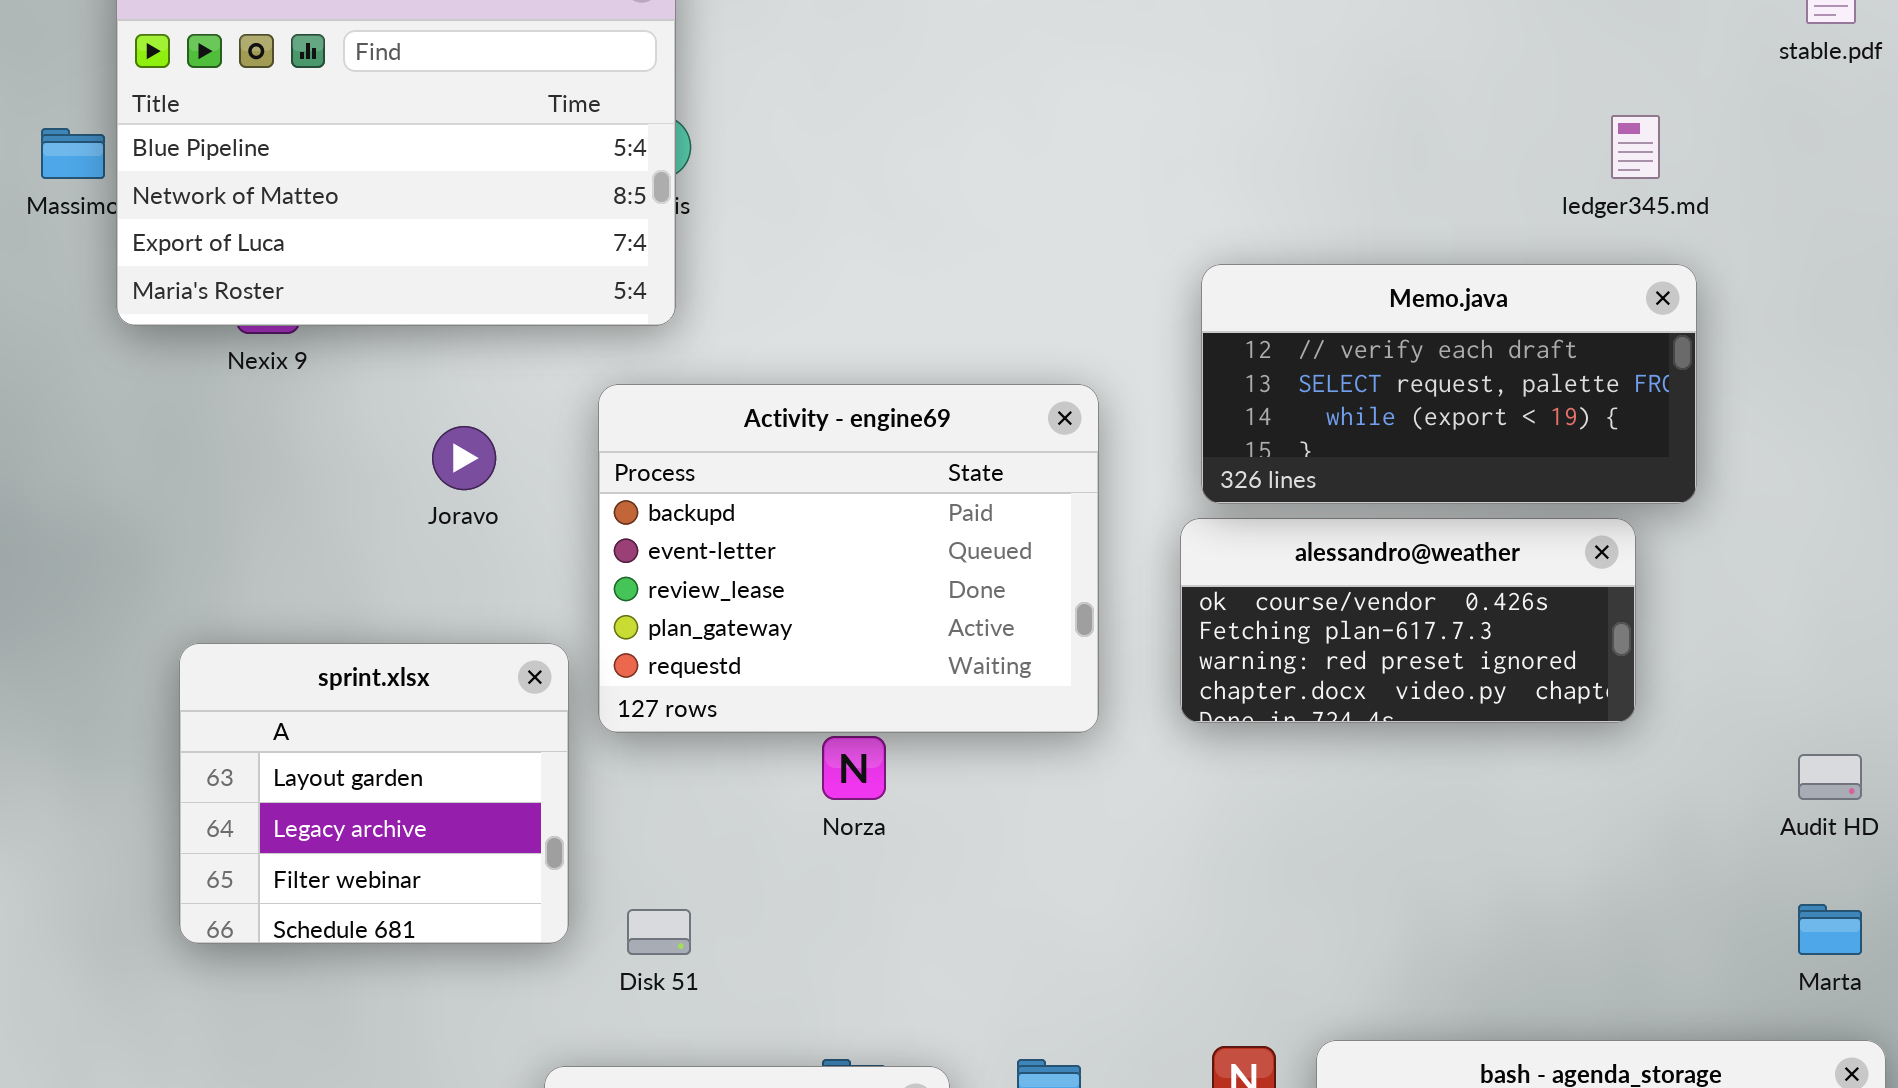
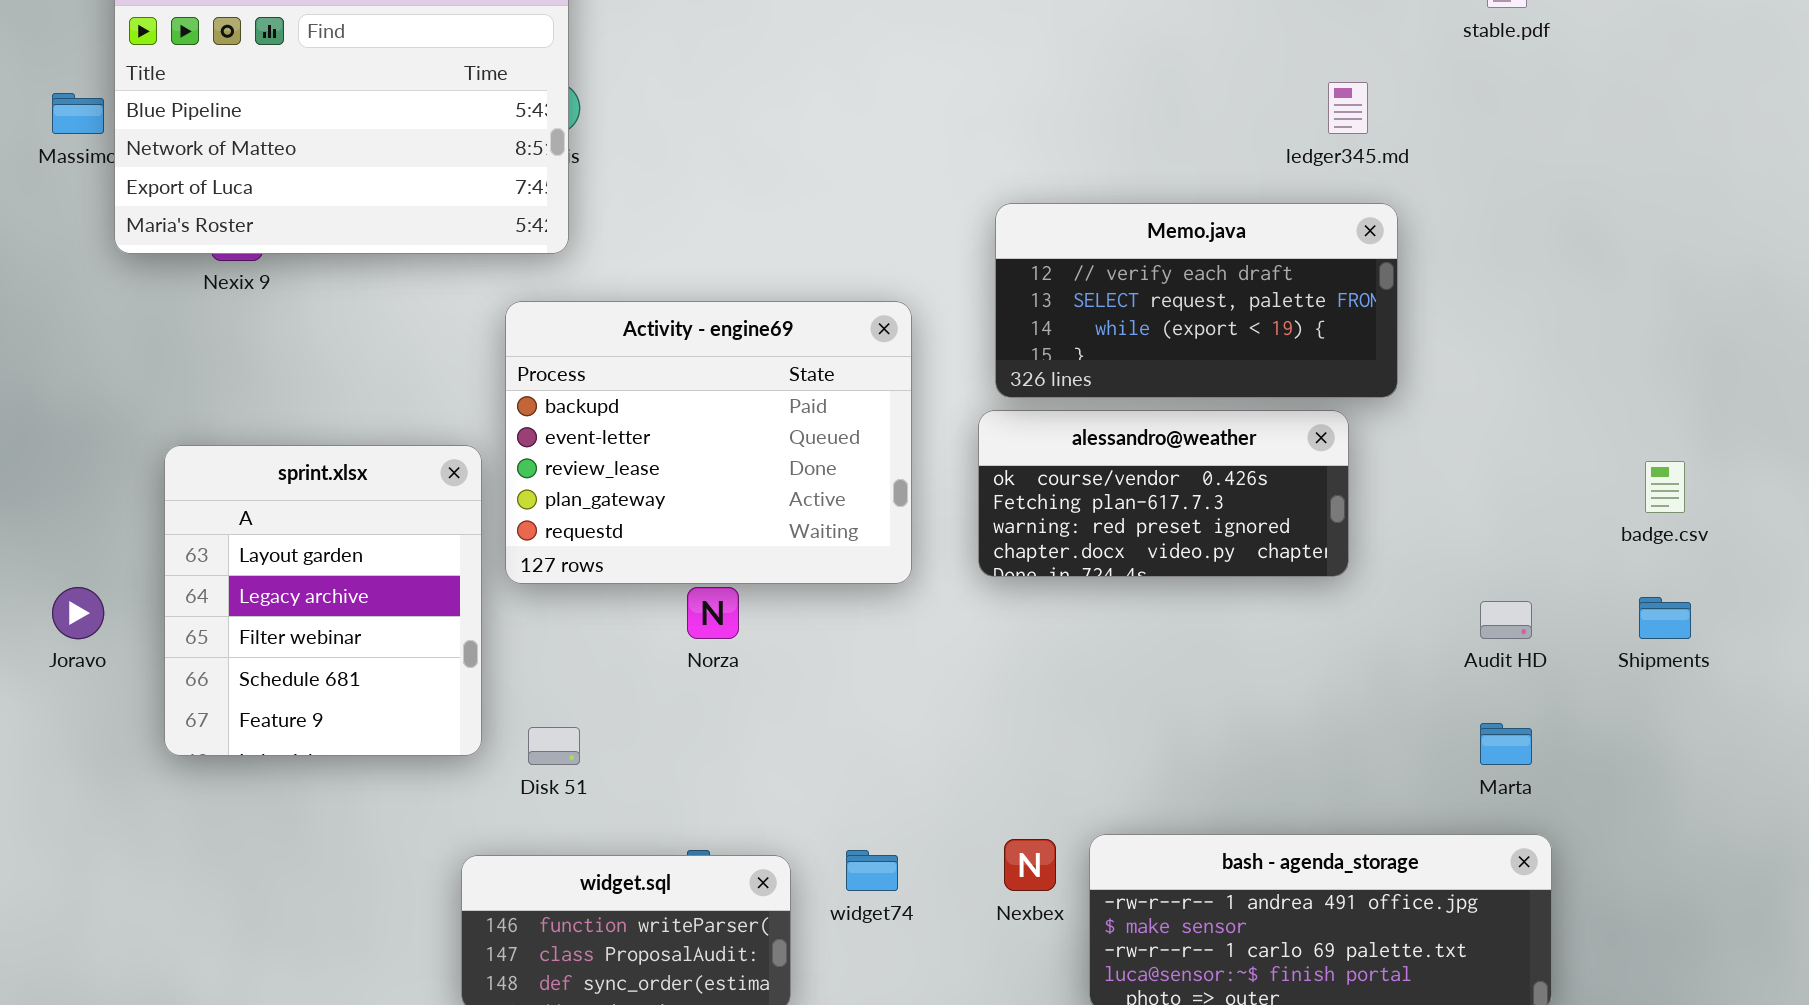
Joravo: [432,426,496,490] -> [52,587,104,639], moved
sprint.xlsx: [179,643,569,944] -> [164,445,482,756], resized

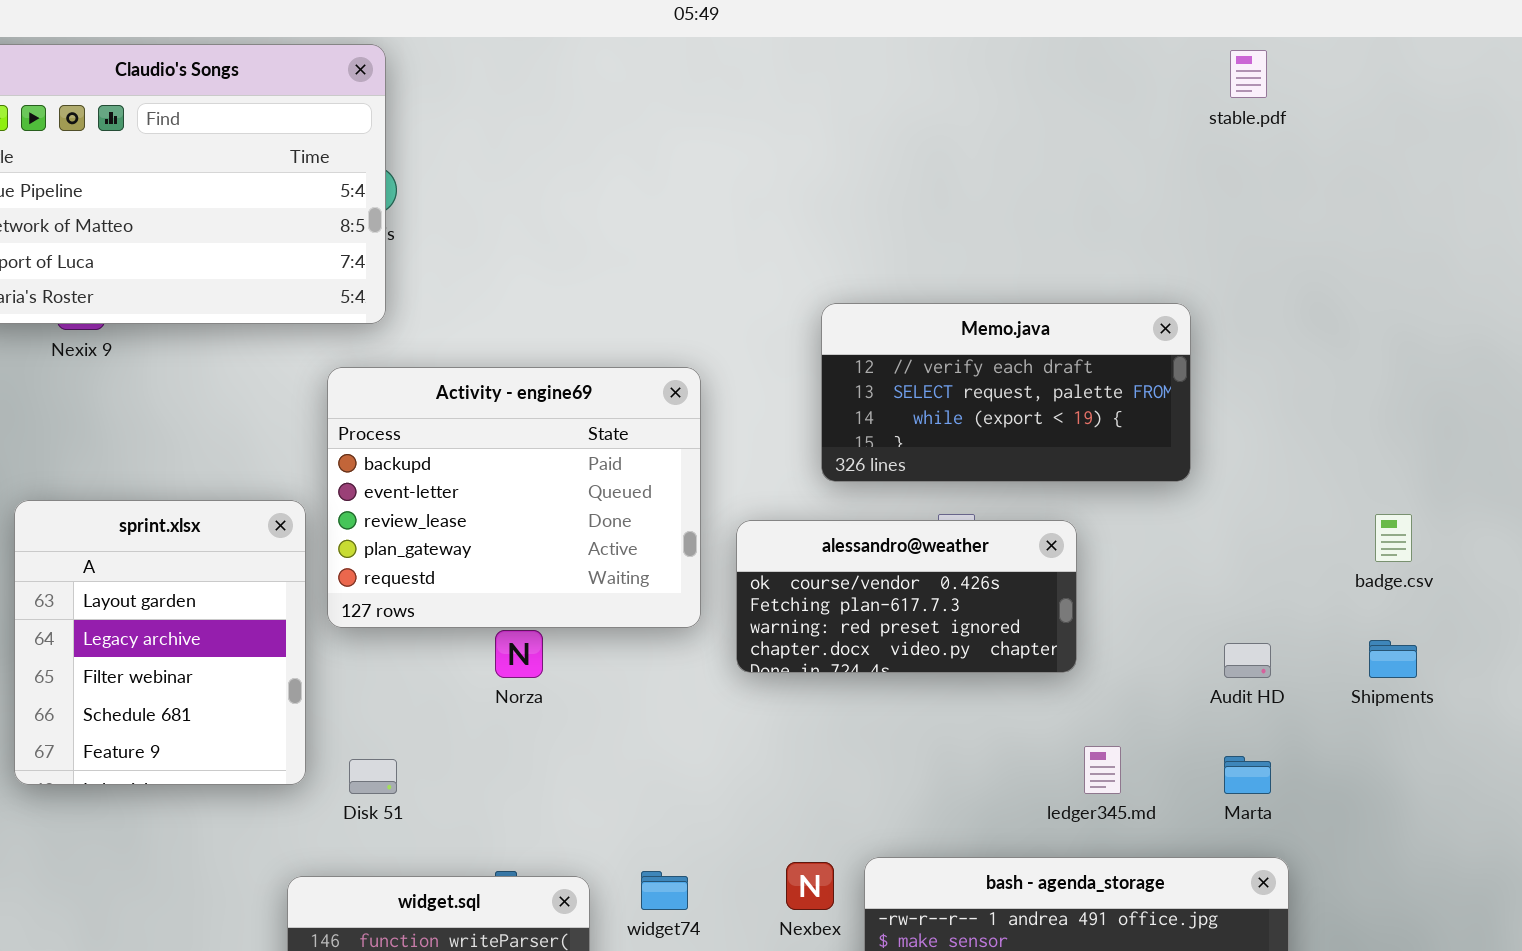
ledger345.md: [1328,82,1368,134] -> [1084,746,1121,794], moved
Memo.java: [995,203,1398,398] -> [821,303,1191,482], moved
alessandro@weather: [978,410,1349,577] -> [736,520,1077,673], moved

